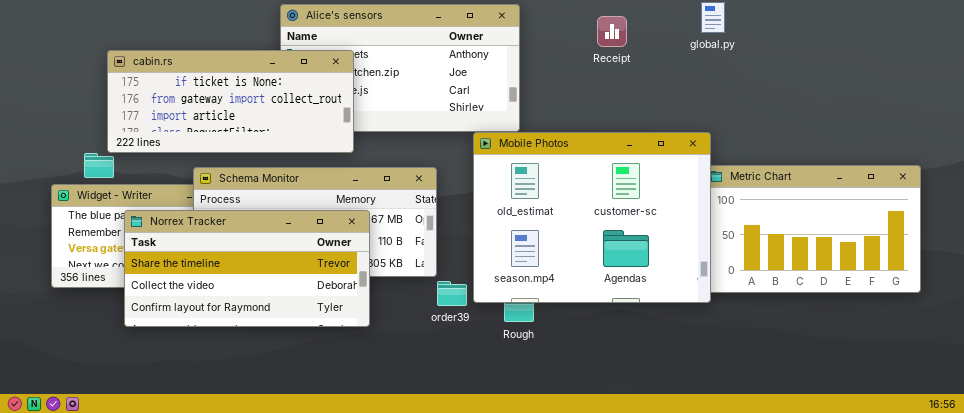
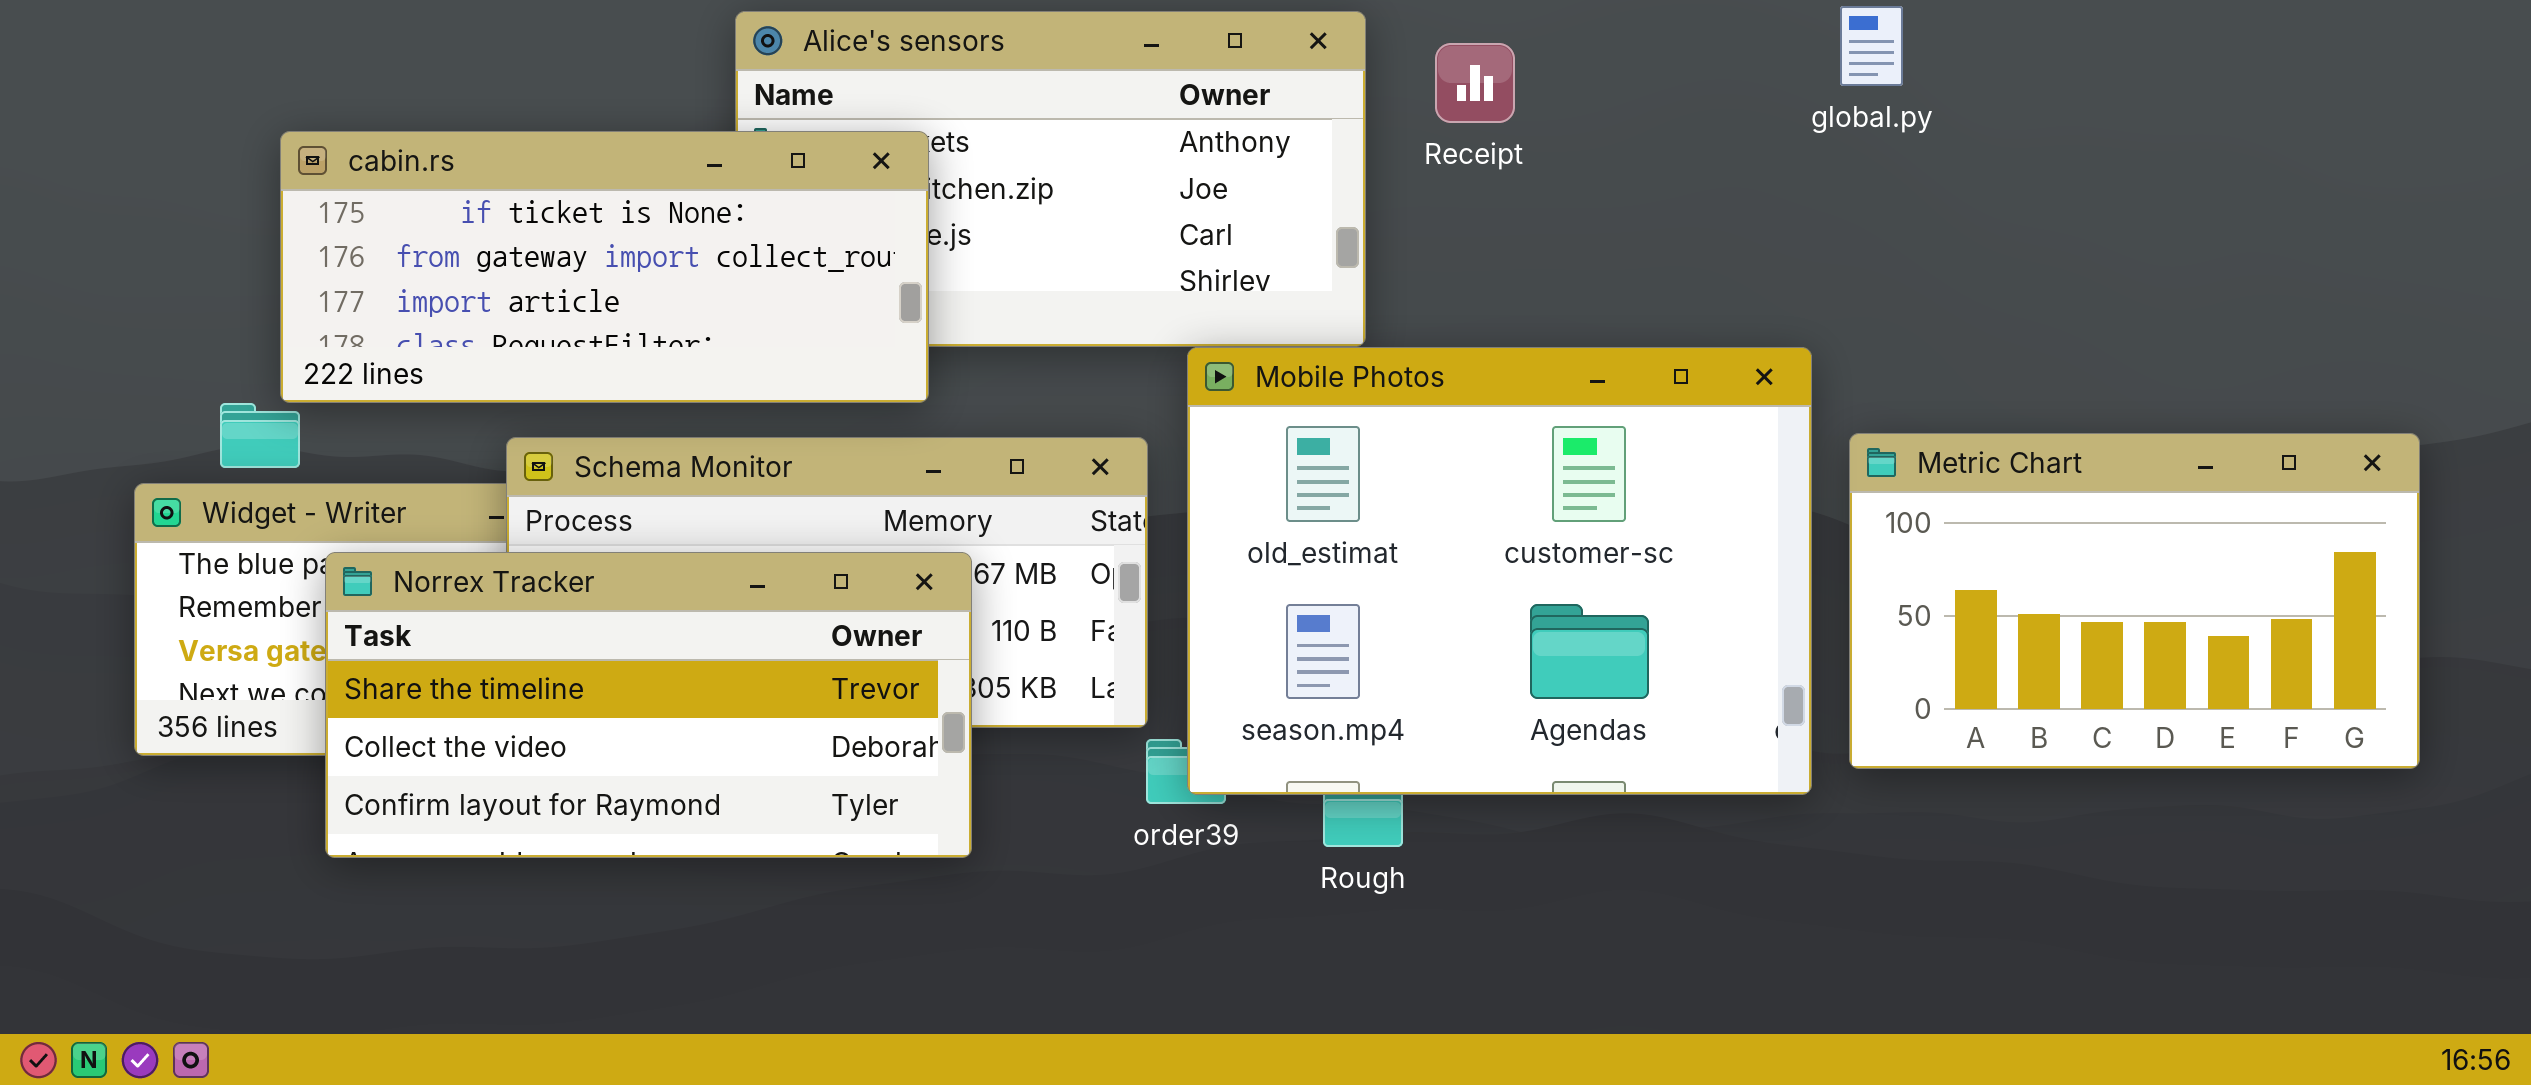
Receipt: [597,16,627,47] -> [1435,43,1515,123], moved
Mobile Photos: [473,132,711,303] -> [1187,347,1812,795], moved

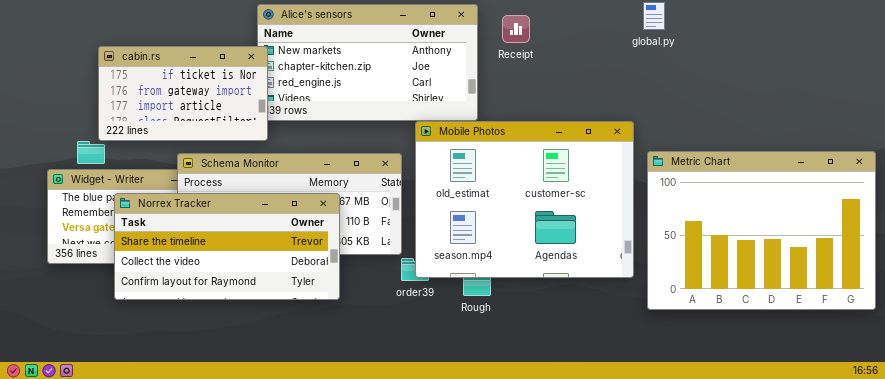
cabin.rs: [280,131,929,403] -> [98,46,268,141], resized
Metric Chart: [1849,433,2420,769] -> [647,151,876,310], resized

